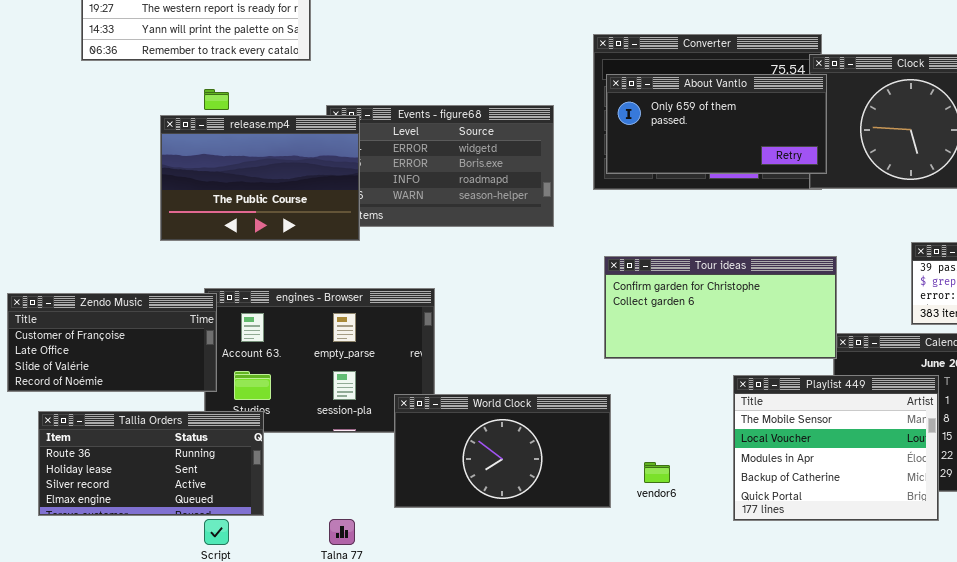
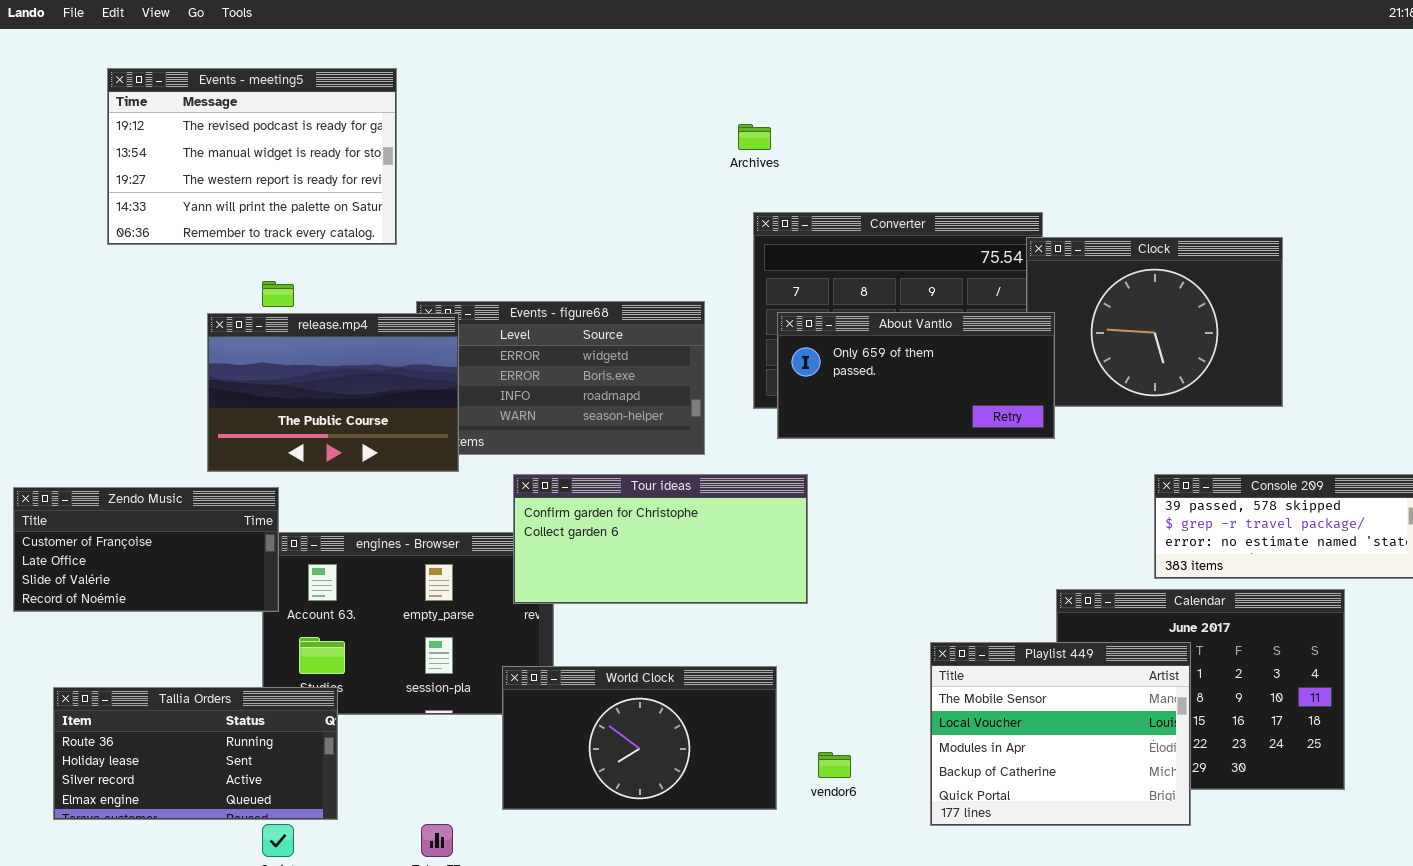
About Vantlo: [606,74,827,174] -> [777,312,1055,439], moved
Tour ideas: [604,256,837,359] -> [513,474,808,604], moved
Zendo Music: [7,293,217,392] -> [13,487,279,612], moved

